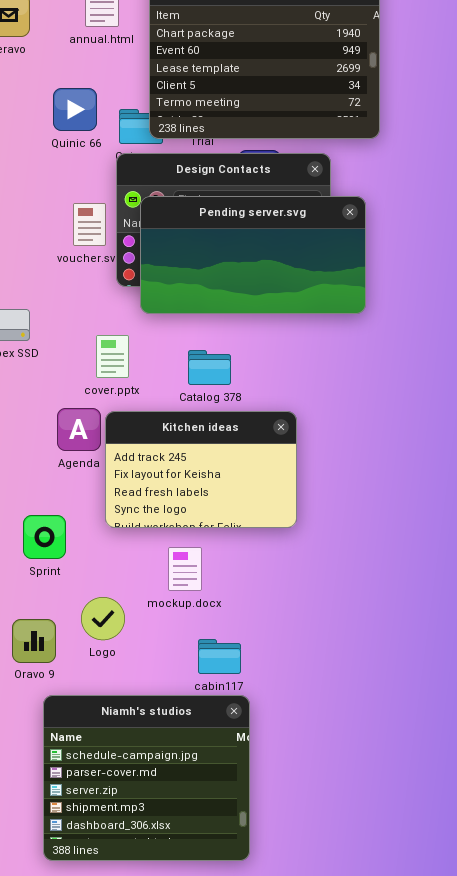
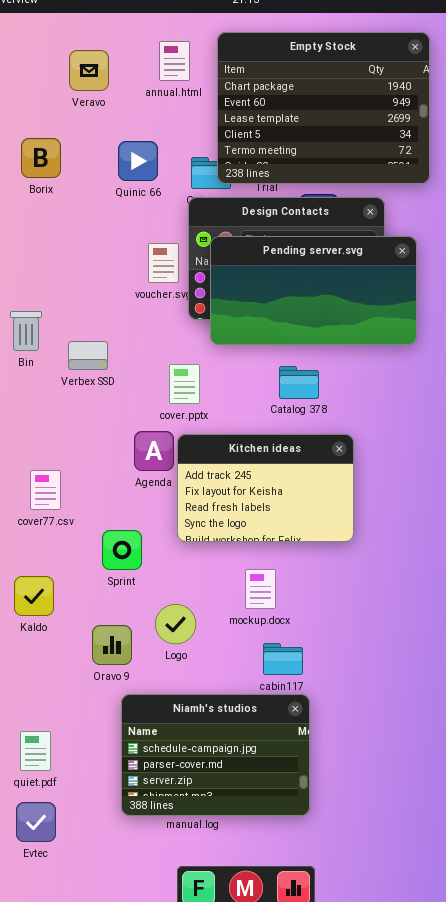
Quinic 66: [53,88,97,131] -> [118,141,158,181], moved
Catalog 378: [188,350,231,385] -> [279,366,319,399], moved
mockup.docx: [168,547,202,591] -> [245,569,276,609], moved
Niamh's studios: [43,695,250,861] -> [121,694,310,816], resized

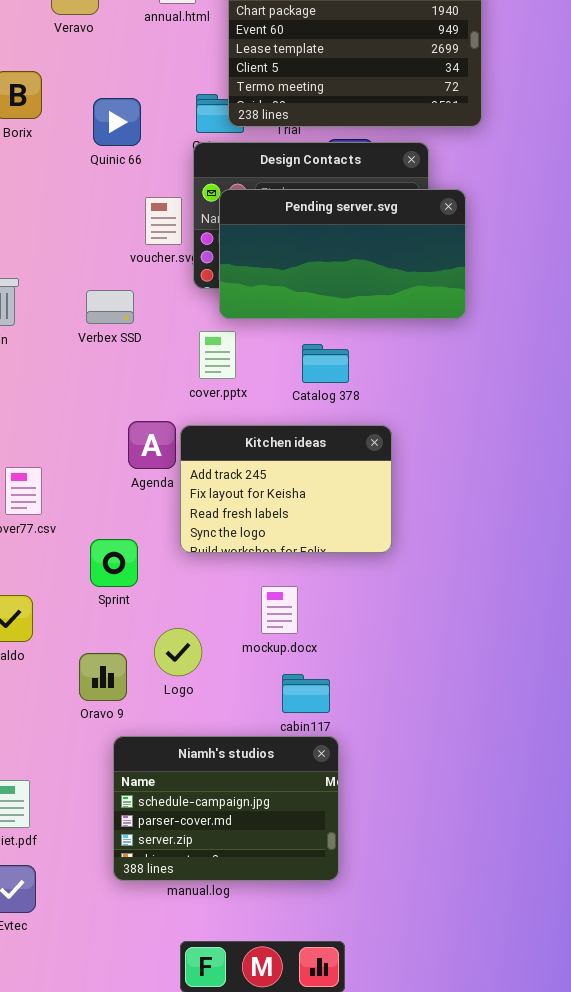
Quinic 66: [118,141,158,181] -> [93,98,141,146], moved
Verbex SSD: [68,341,108,370] -> [86,290,134,324], moved
cover.pptx: [169,364,200,404] -> [199,331,236,379], moved

